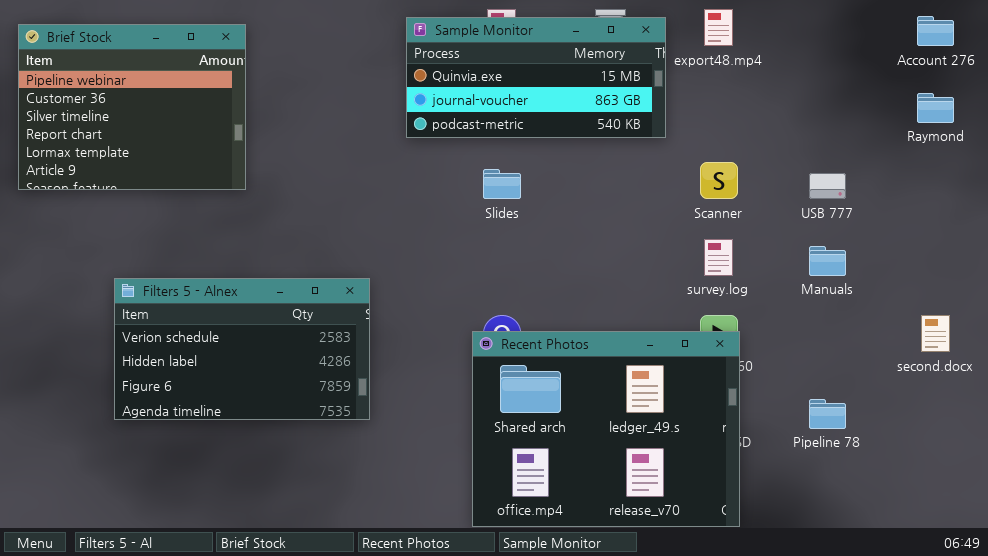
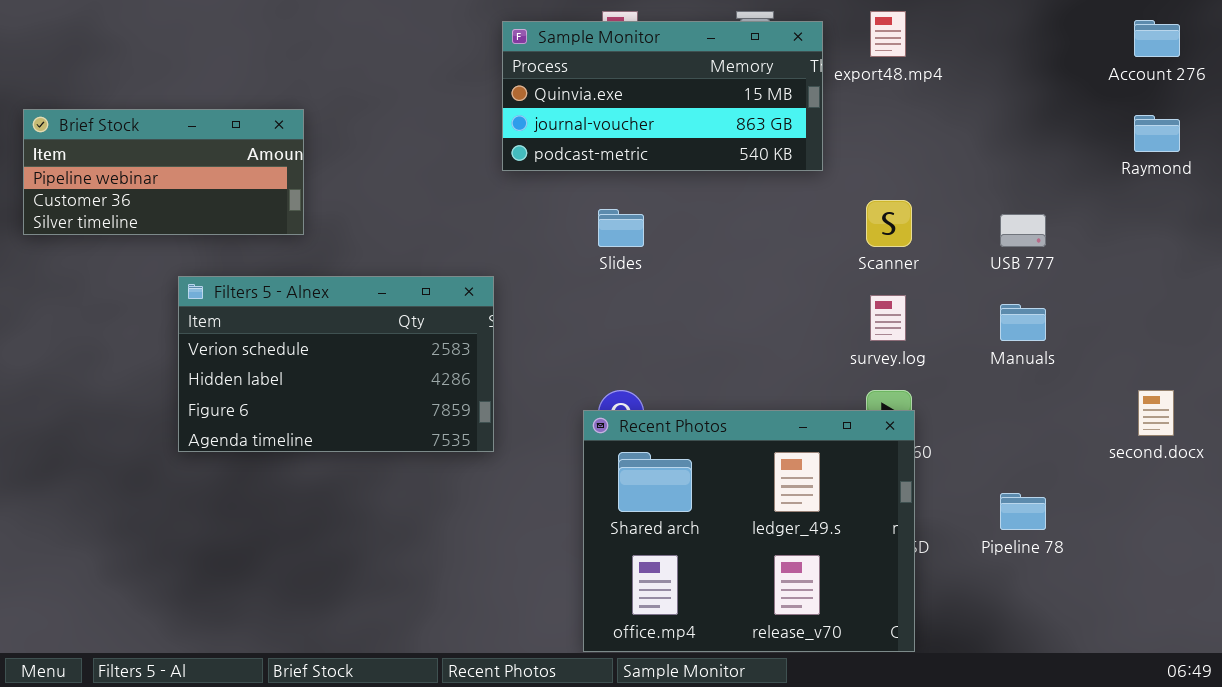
Brief Stock: [18,24,246,190] -> [23,109,304,235], resized
Filters 5 - Alnex: [114,278,370,420] -> [178,276,494,452], moved

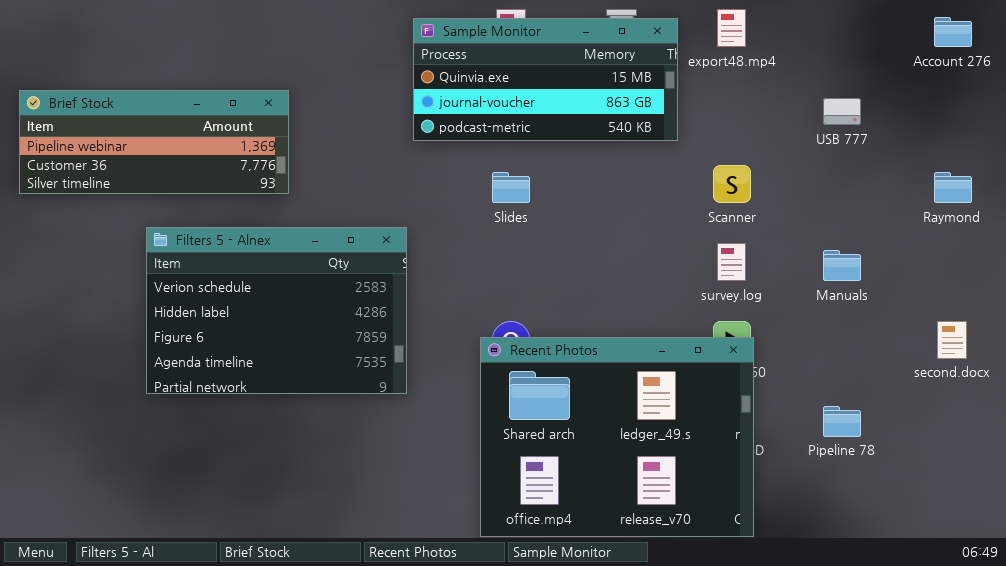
Brief Stock: [23,109,304,235] -> [19,90,289,194], resized
Raymond: [1134,115,1180,152] -> [934,172,972,203], moved
USB 777: [1000,214,1046,247] -> [823,98,861,125], moved
Filters 5 - Alnex: [178,276,494,452] -> [146,227,407,394], resized

